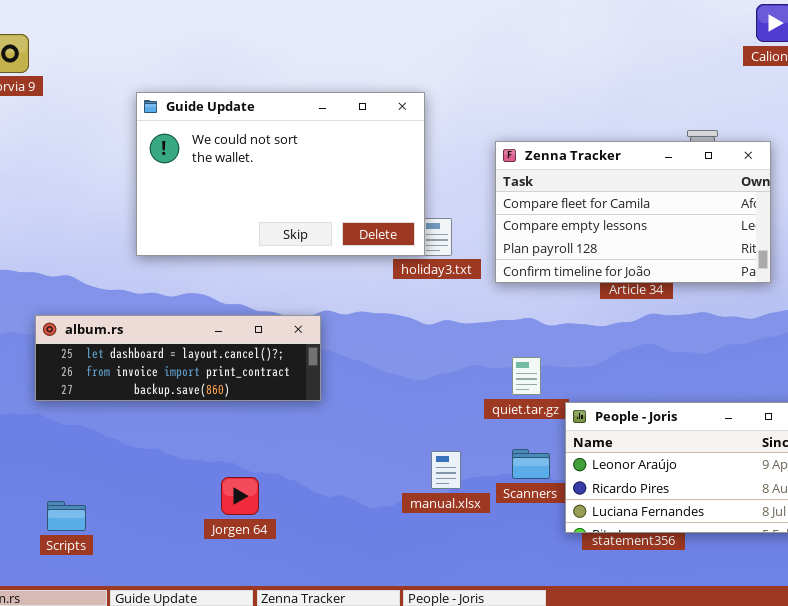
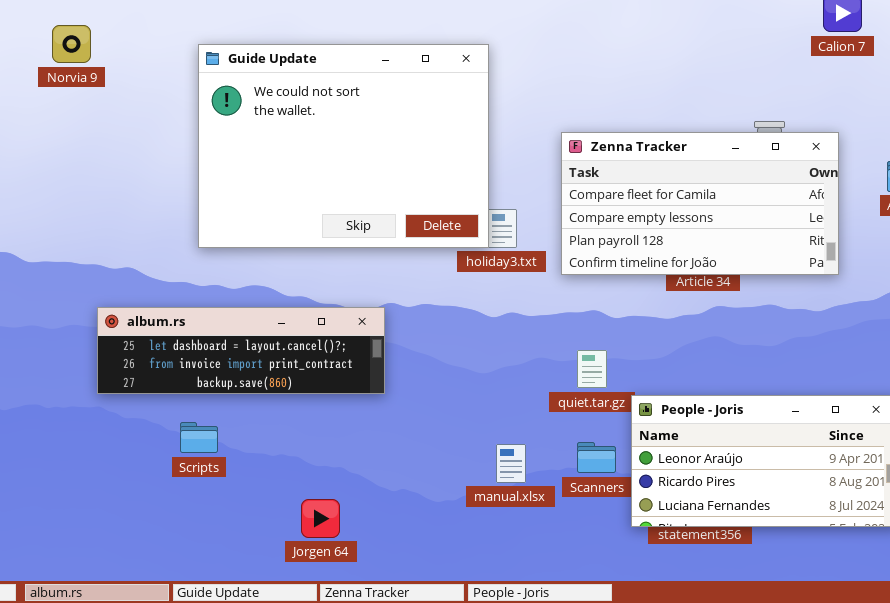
Guide Update: [136,92,425,256] -> [198,44,489,248], resized
Jorgen 64: [221,477,259,515] -> [301,499,340,538], moved
Scripts: [47,501,86,531] -> [180,422,218,453], moved

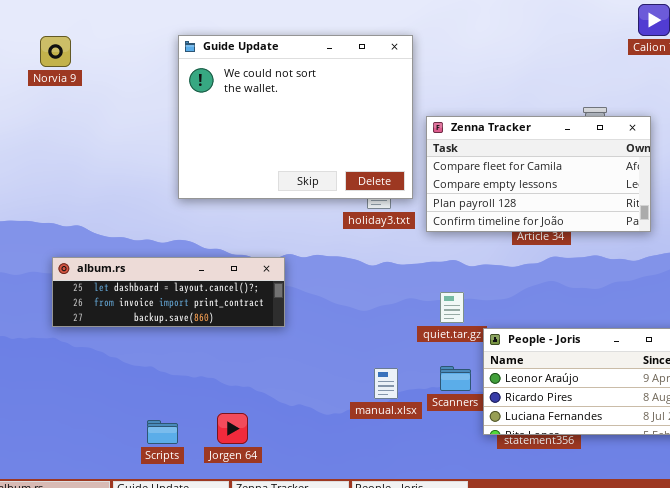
Norvia 9: [52,25,91,63] -> [40,36,71,67], moved
Guide Update: [198,44,489,248] -> [178,35,413,199], moved
Scripts: [180,422,218,453] -> [147,420,178,444], moved

